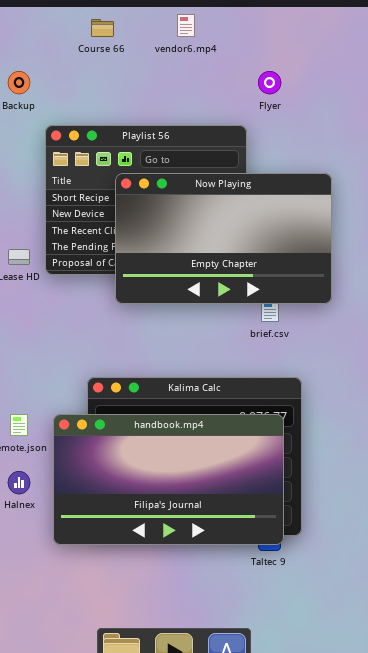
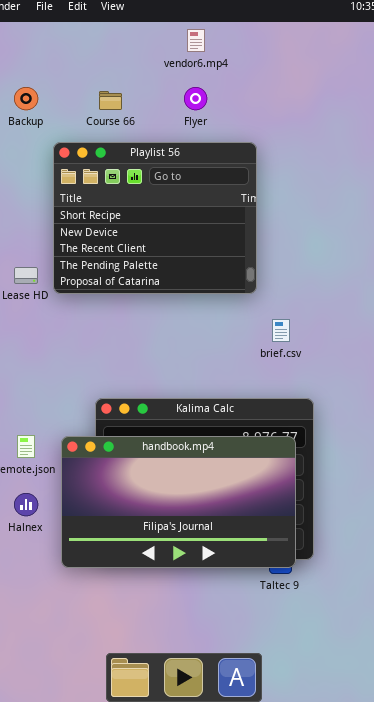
Course 66: [91,19,114,37] -> [99,91,122,110], moved
Flyer: [258,71,281,94] -> [184,87,207,110], moved
Now Playing: [115,173,332,304] -> none, closed

